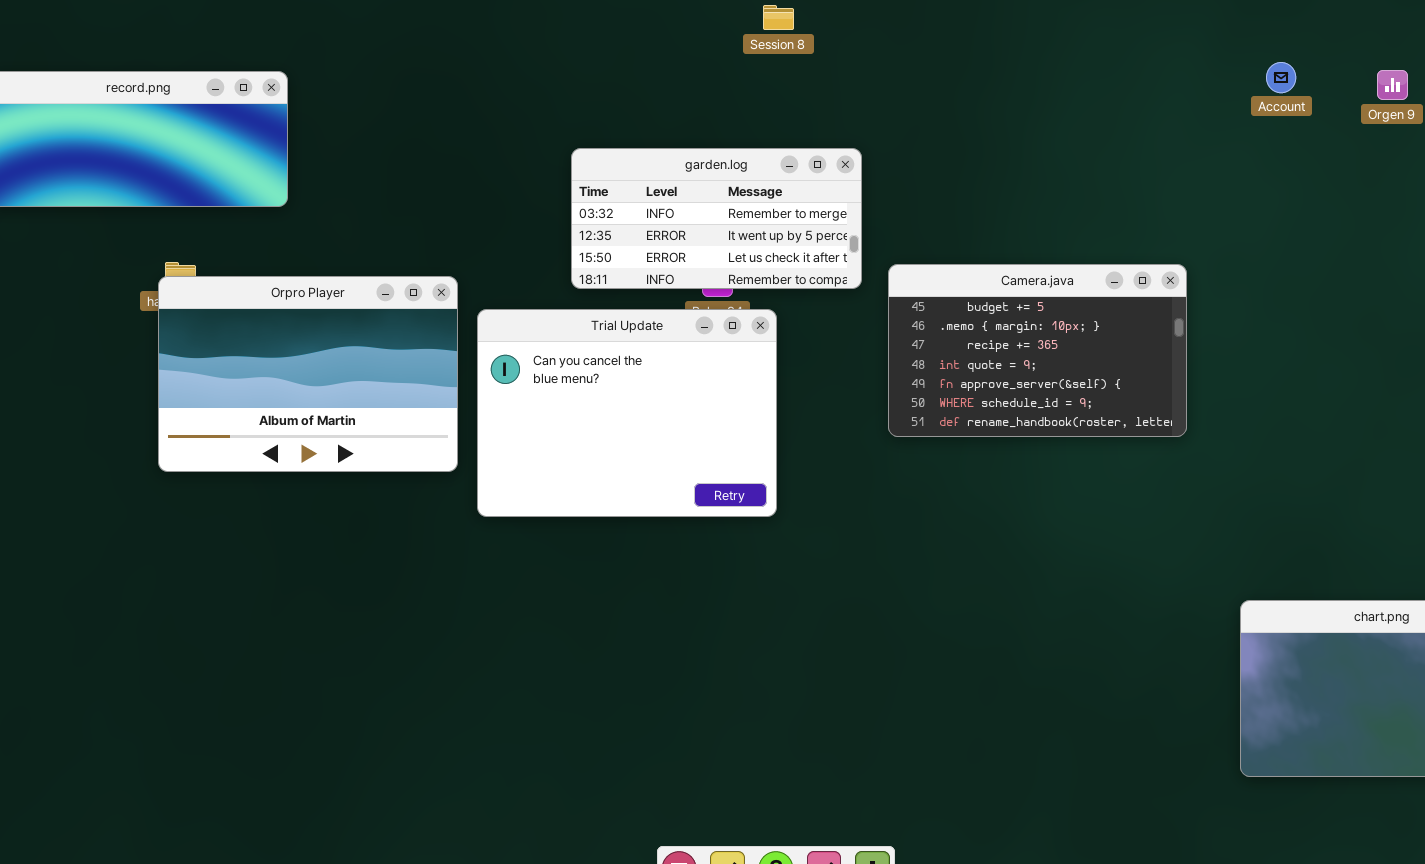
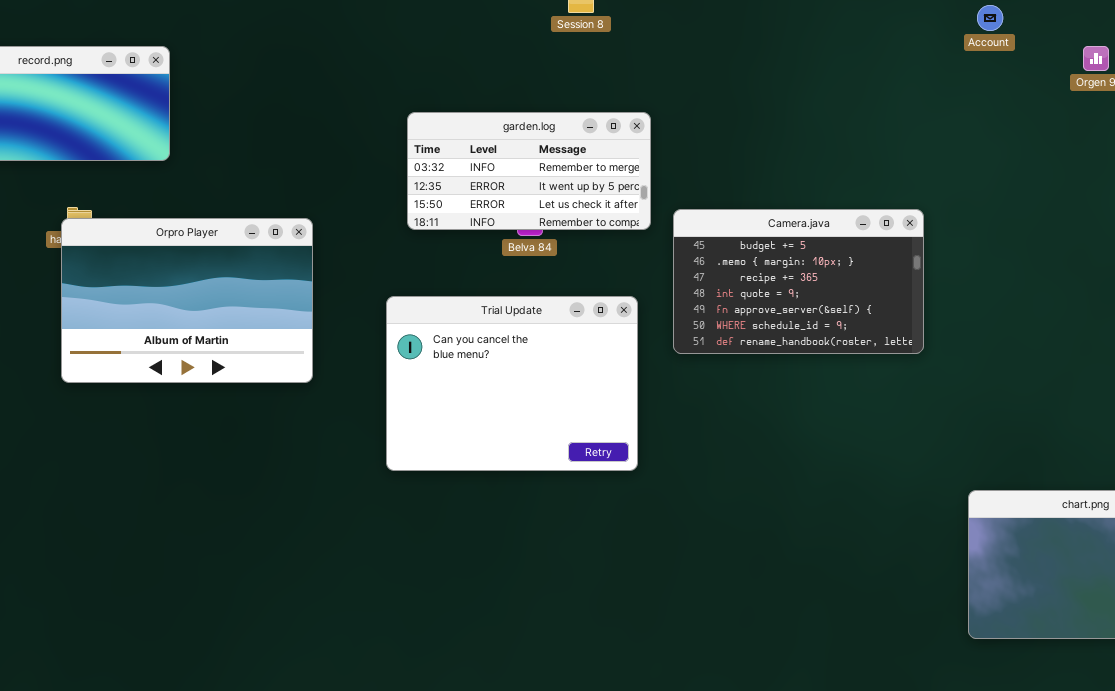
Account: [1266,62,1296,93] -> [977,5,1003,31], moved
Trial Update: [477,309,777,517] -> [386,296,638,471], moved

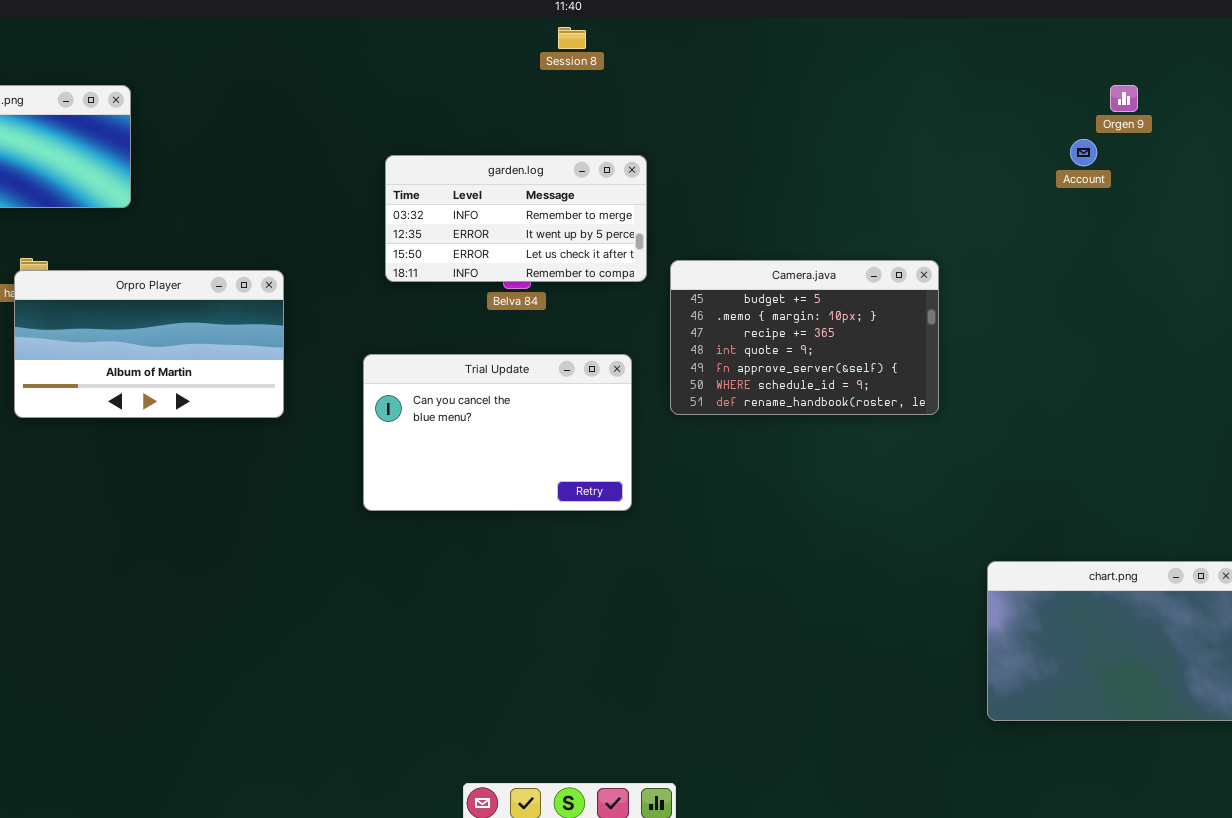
Account: [977,5,1003,31] -> [1070,139,1097,166], moved
Orpro Player: [61,218,313,383] -> [14,270,284,418], resized
Trial Update: [386,296,638,471] -> [363,354,632,511], resized

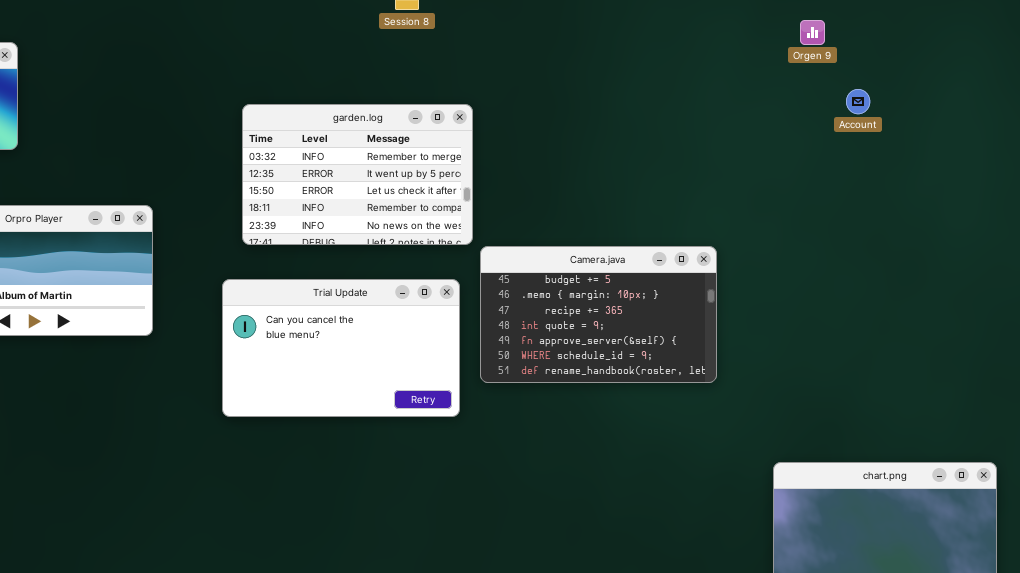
Orgen 9: [1110,85,1138,112] -> [800,20,825,45], moved
garden.log: [385,155,647,282] -> [242,104,473,245], resized
Camera.java: [670,260,939,415] -> [480,246,717,383], moved

